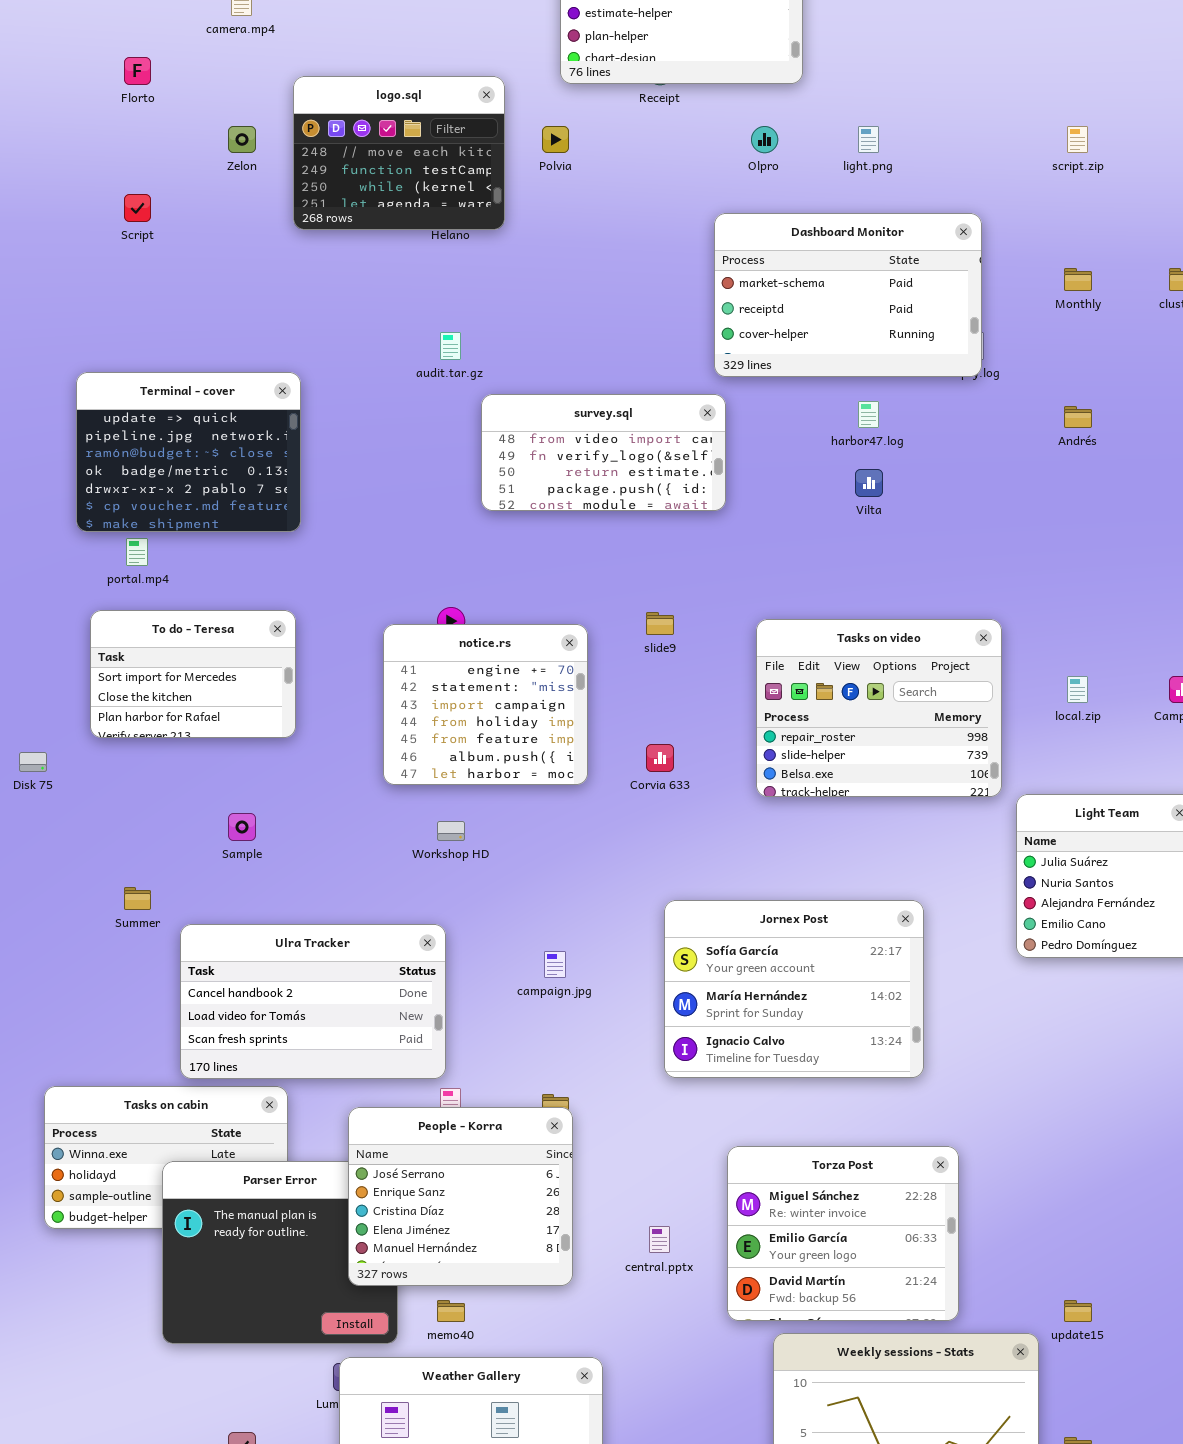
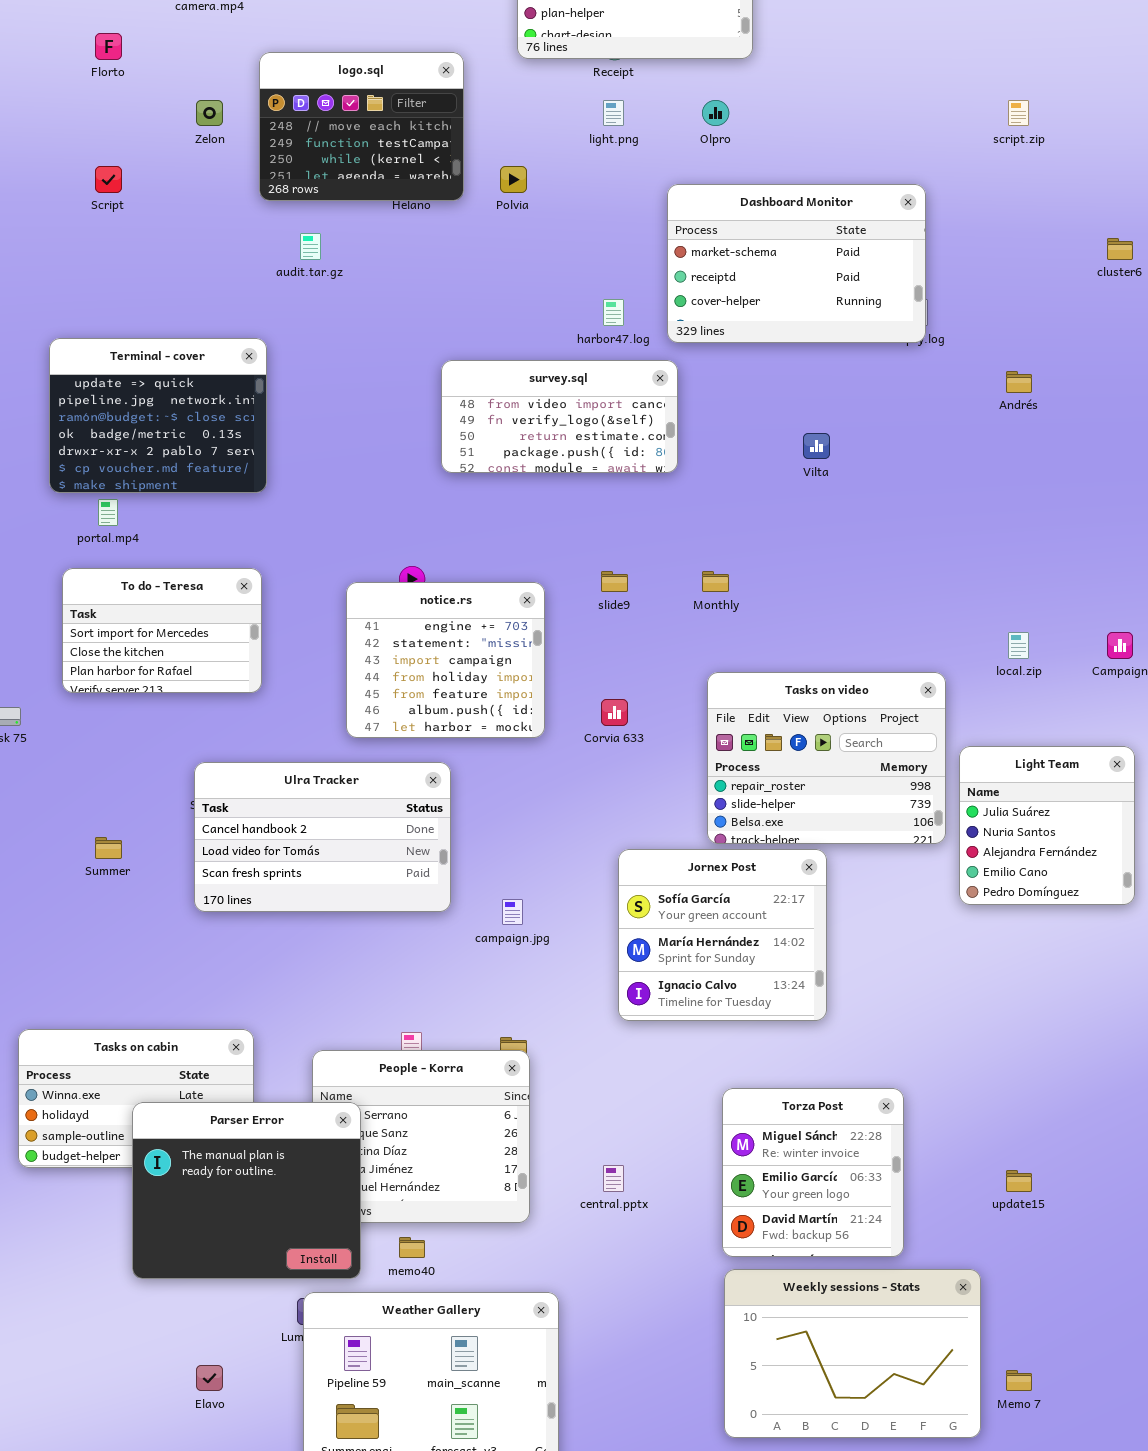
Polvia: [542,126,569,153] -> [500,166,527,193], moved
light.png: [858,126,879,153] -> [603,100,624,126], moved
Monthly: [1064,268,1092,291] -> [702,571,729,592], moved
audit.tar.gz: [440,332,461,360] -> [300,233,321,260], moved
harbor47.log: [858,401,879,428] -> [603,299,624,326], moved
Tasks on video: [756,619,1002,797] -> [707,672,946,844], moved
Jornex Post: [664,900,924,1078] -> [618,849,827,1021], resized
Ulra Tracker: [180,924,446,1079] -> [194,762,451,912], moved
Torza Post: [727,1146,959,1321] -> [722,1088,904,1257], resized
Parser Error: [162,1161,398,1344] -> [132,1102,361,1279], raised
update15: [1064,1300,1092,1322] -> [1006,1170,1032,1192], moved

